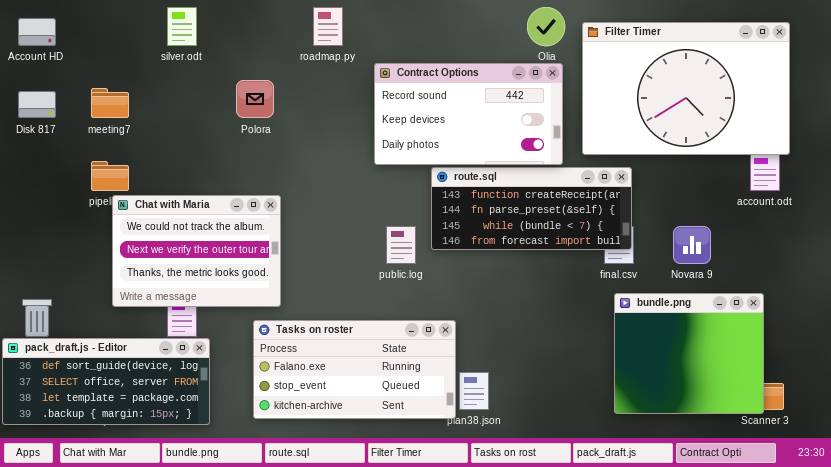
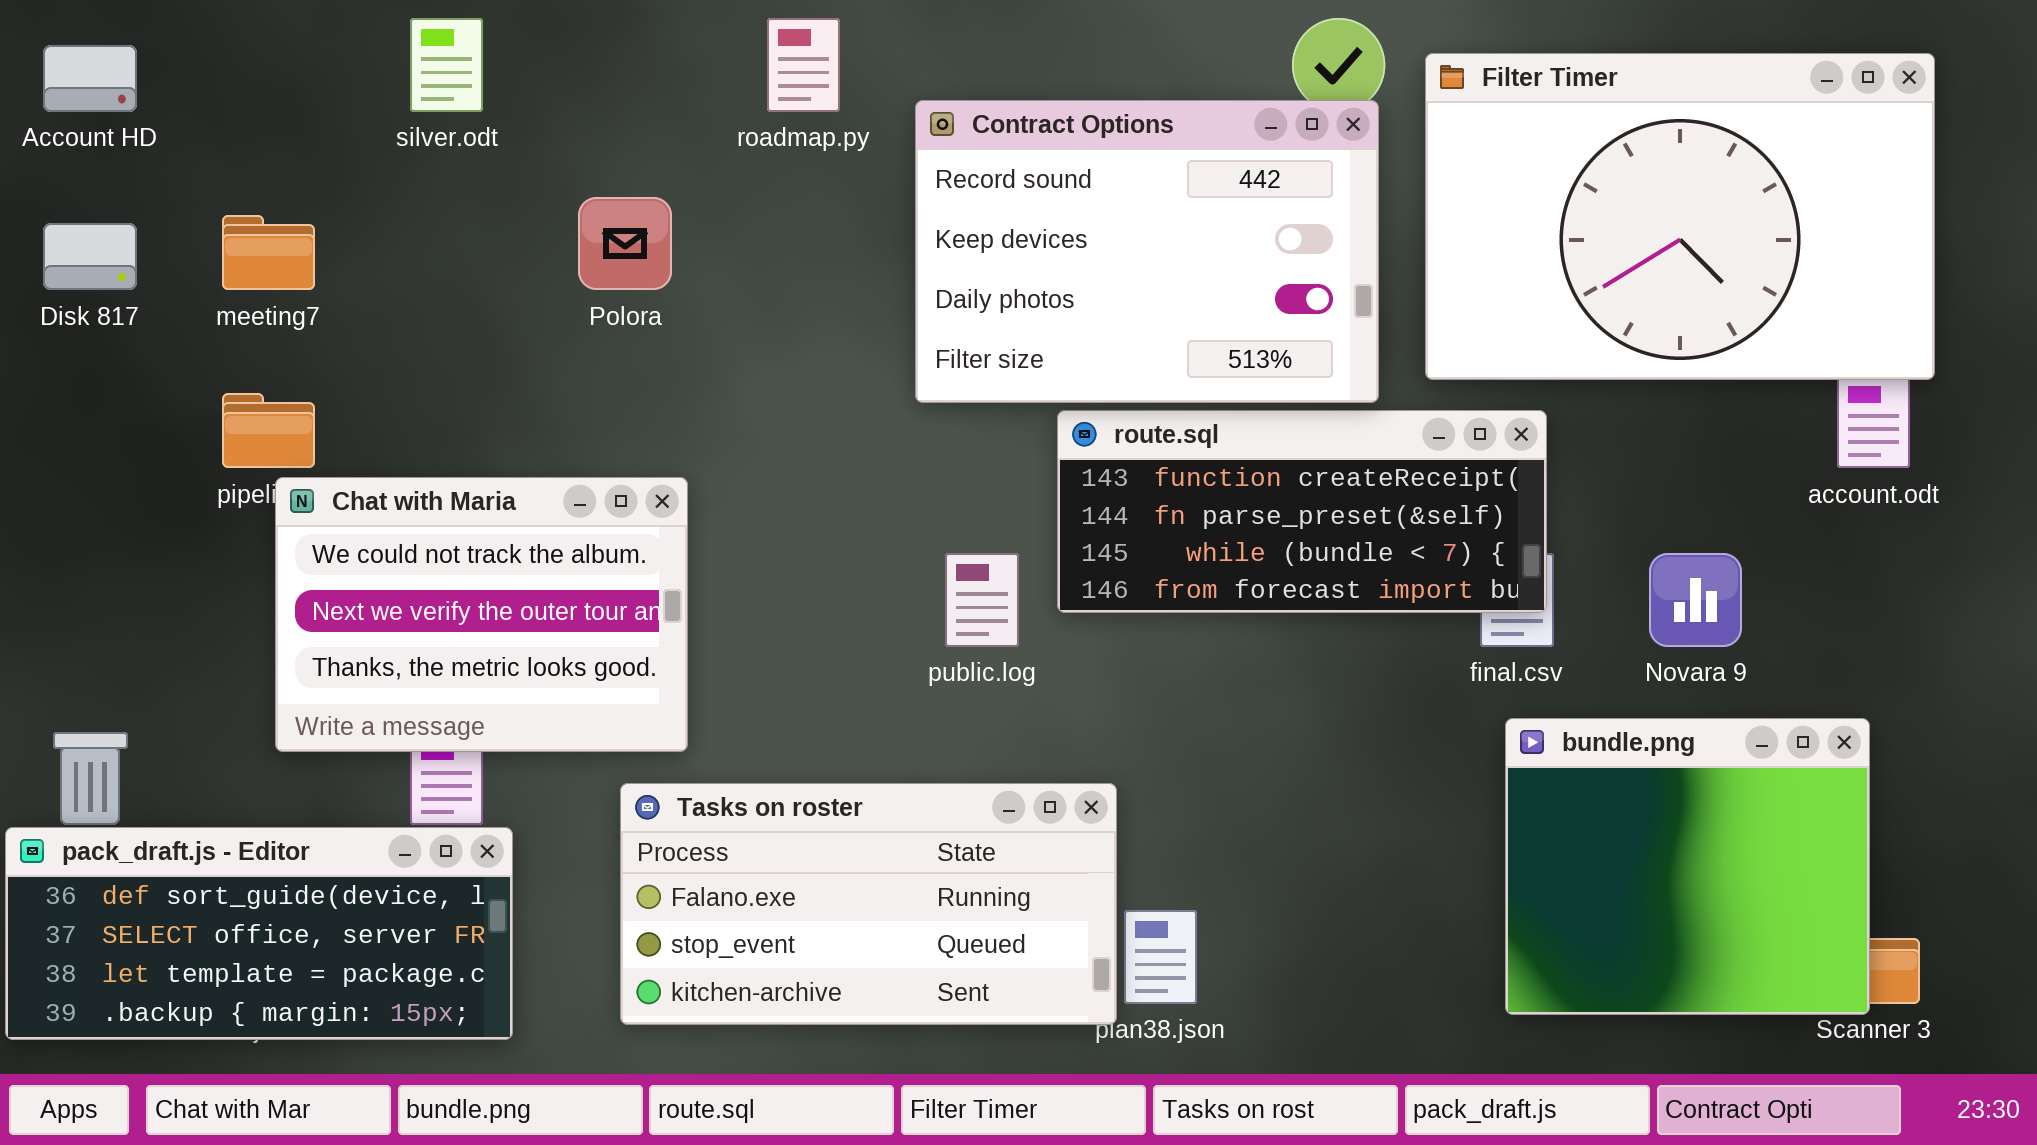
Contract Options: [374,63,563,165] -> [915,100,1379,403], resized

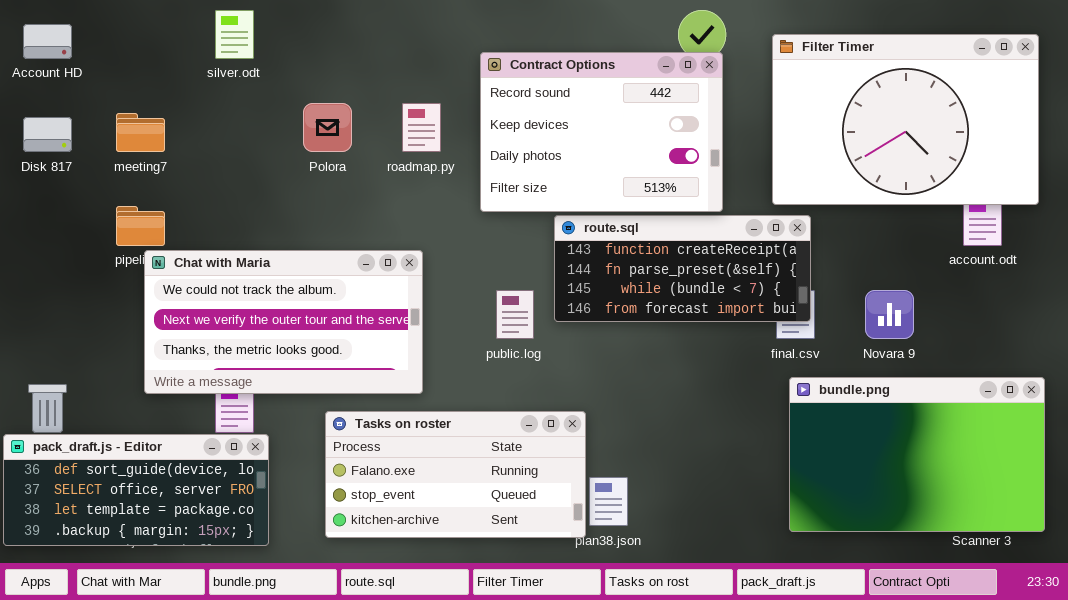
roadmap.py: [767,18,840,112] -> [402,103,441,152], moved
Filter Timer: [1425,53,1935,380] -> [772,34,1039,205], moved
Chat with Maria: [275,477,688,752] -> [144,250,423,394], resized
bundle.png: [1505,718,1870,1015] -> [789,377,1045,532], resized

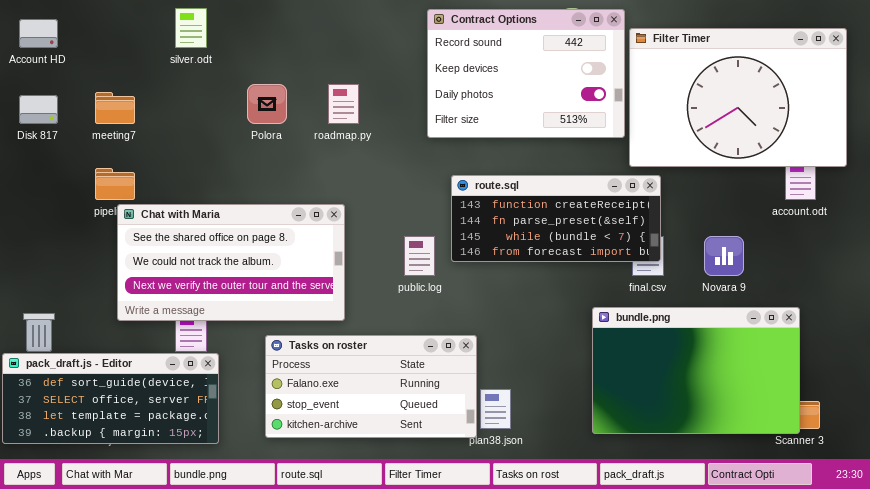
Contract Options: [480,52,723,212] -> [427,9,625,138], moved
Chat with Maria: [144,250,423,394] -> [117,204,345,321], scrolled up 1 row
bundle.png: [789,377,1045,532] -> [592,307,800,434], moved

